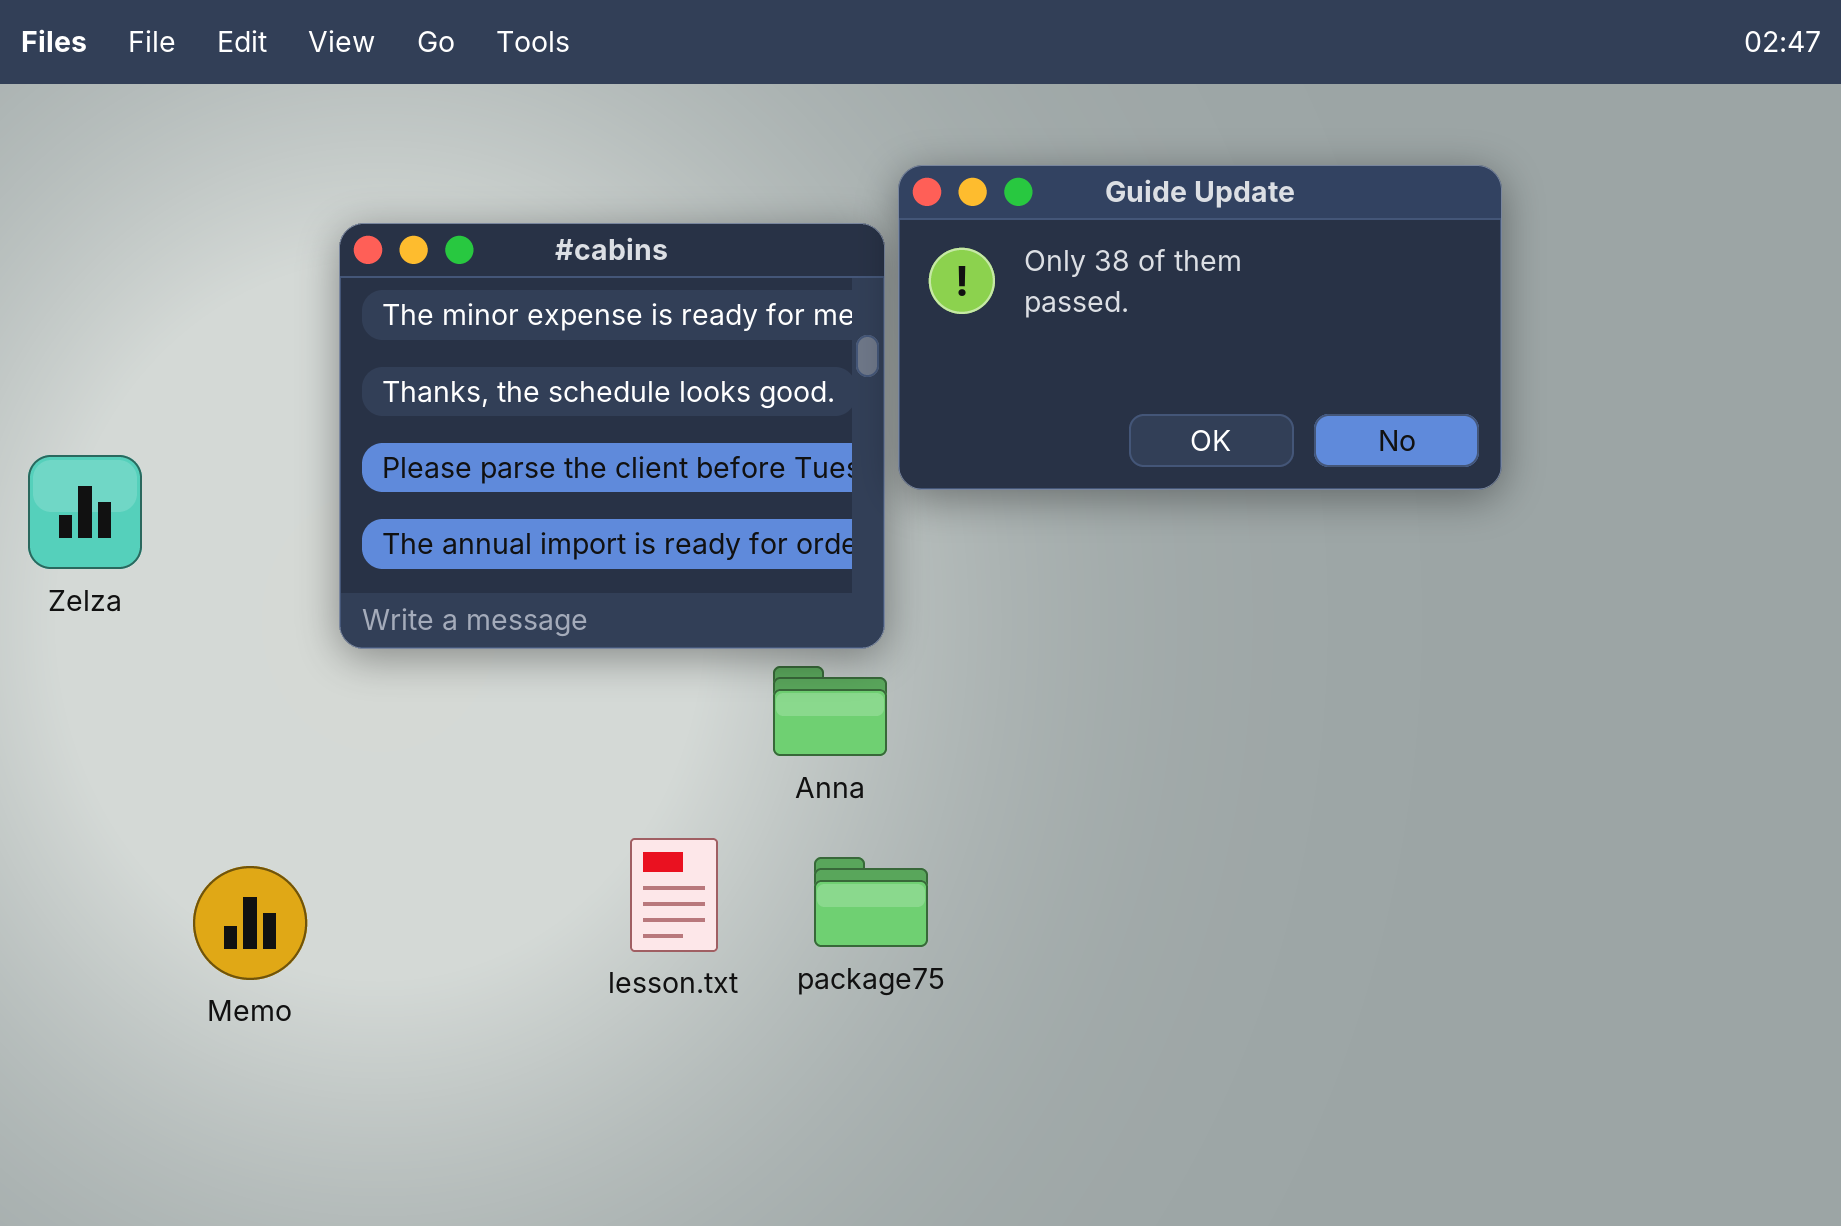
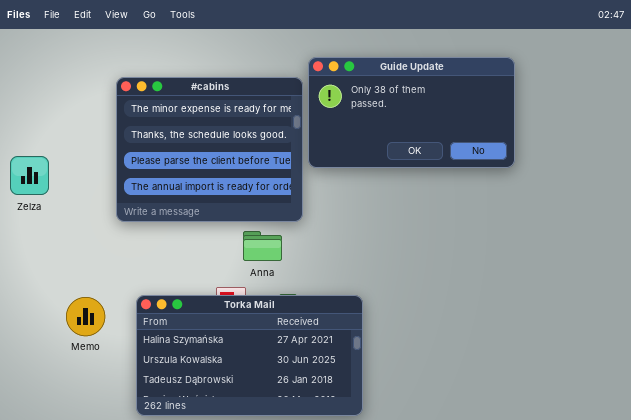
Anna: [773,666,887,756] -> [243,231,282,261], moved
Torka Mail: none -> [136,295,363,416], opened

